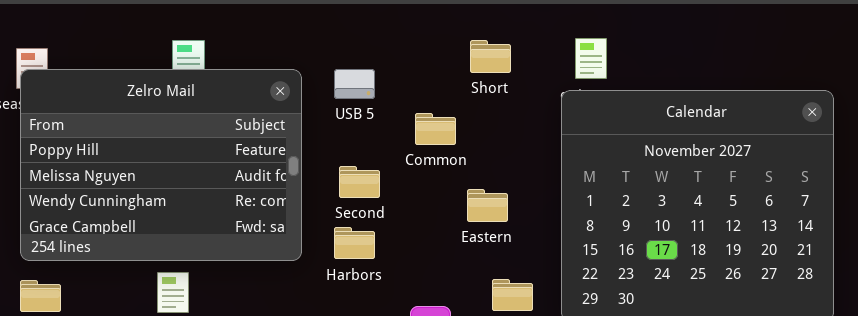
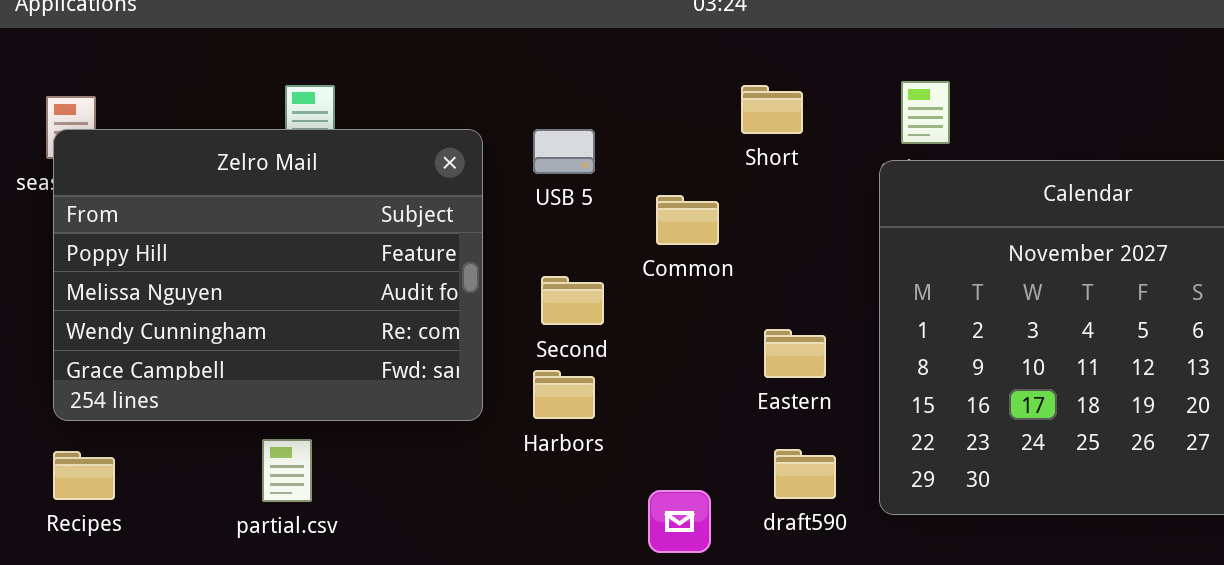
Eastern: [467,189,508,222] -> [764,329,826,378], moved

